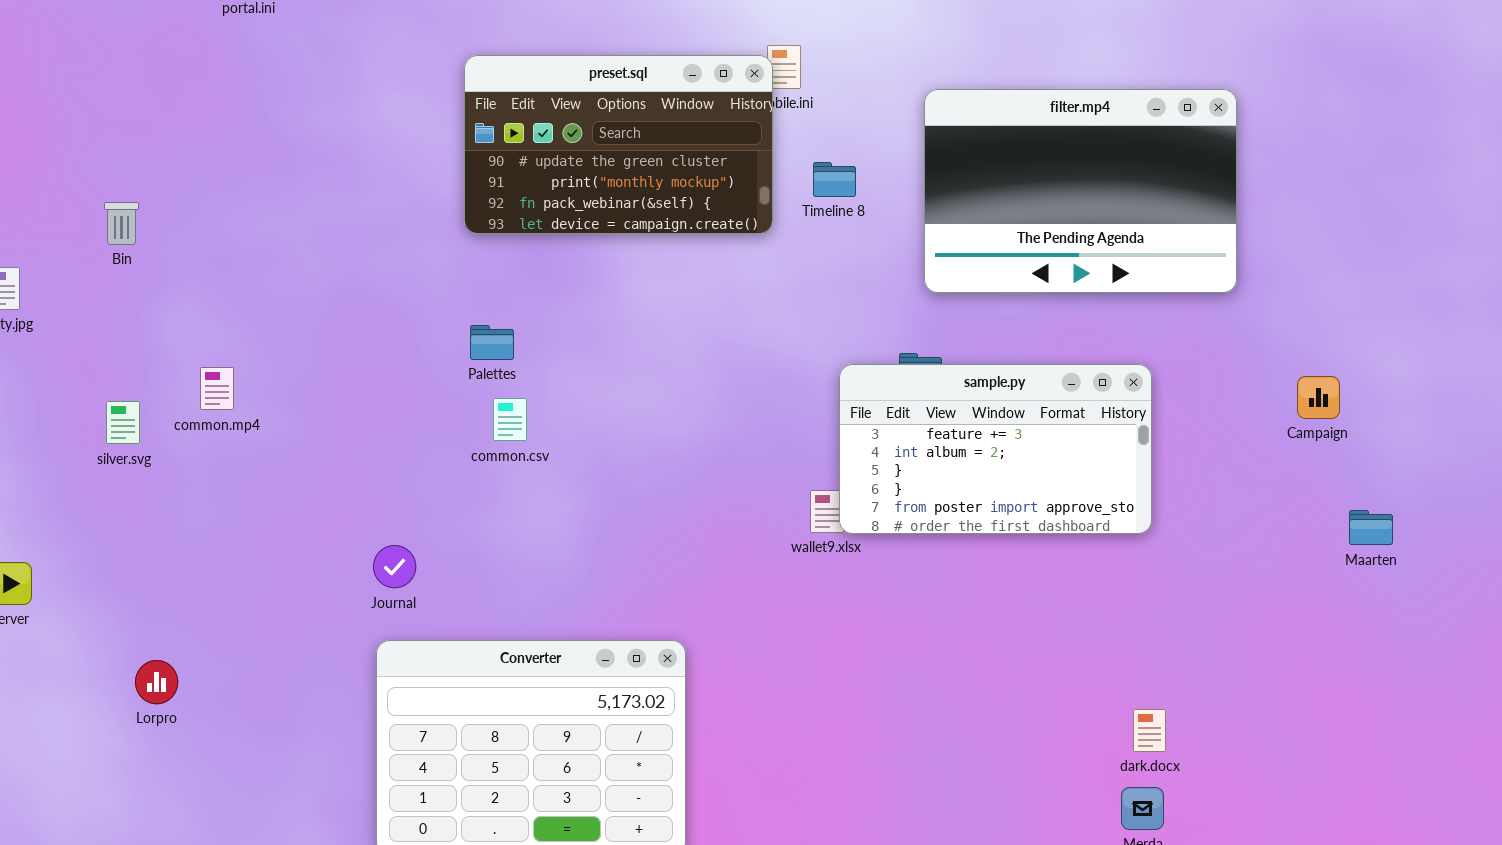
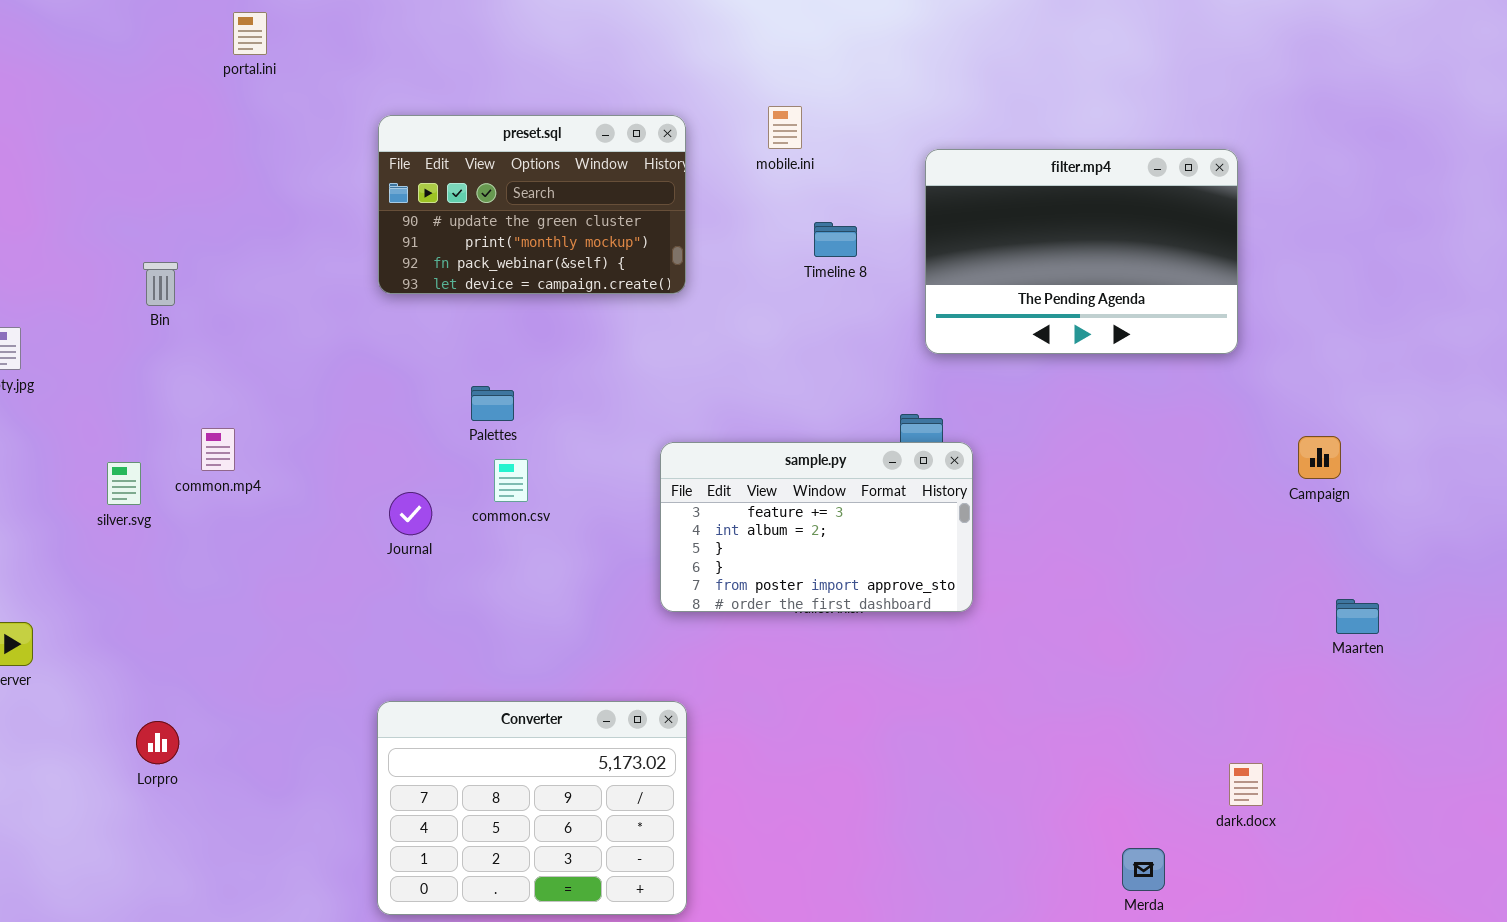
preset.sql: [464,55,773,234] -> [378,115,686,294], moved
Bin: [104,202,139,245] -> [143,262,178,306], moved
sample.py: [839,364,1152,534] -> [660,442,973,612], moved
Maarten: [1349,510,1393,545] -> [1336,599,1379,634], moved
Journal: [373,545,416,588] -> [389,492,432,535], moved
dark.docx: [1133,709,1166,752] -> [1229,763,1263,806], moved

